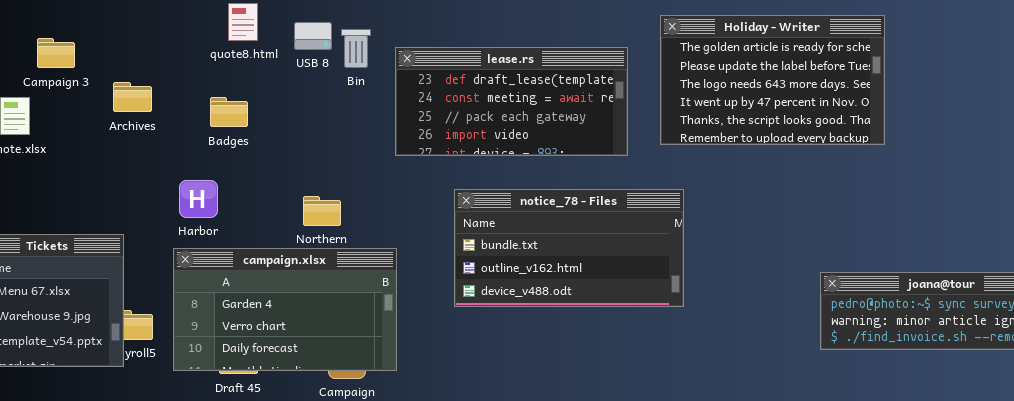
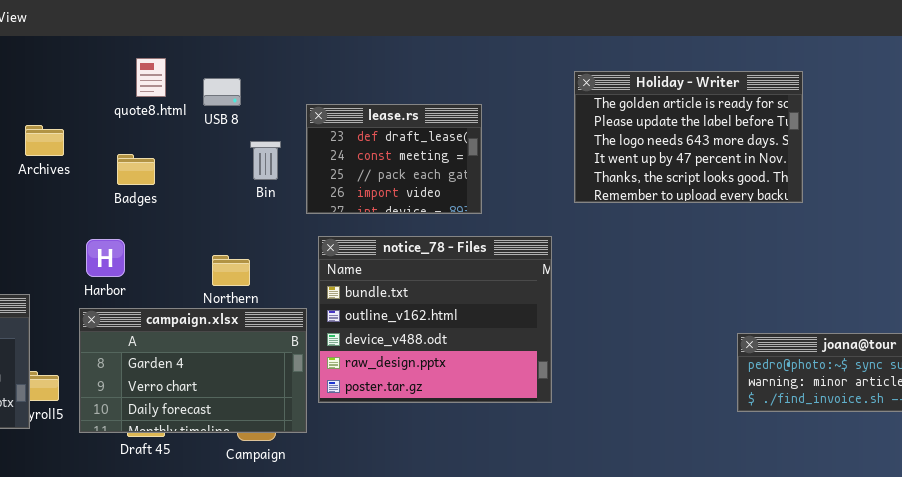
Bin: [341,29,371,68] -> [250,141,281,180], moved
lease.rs: [395,47,628,156] -> [306,104,482,214], resized
Archives: [113,82,152,112] -> [25,125,64,156], moved
notice_78 - Files: [454,189,684,307] -> [318,236,552,403], moved, resized

